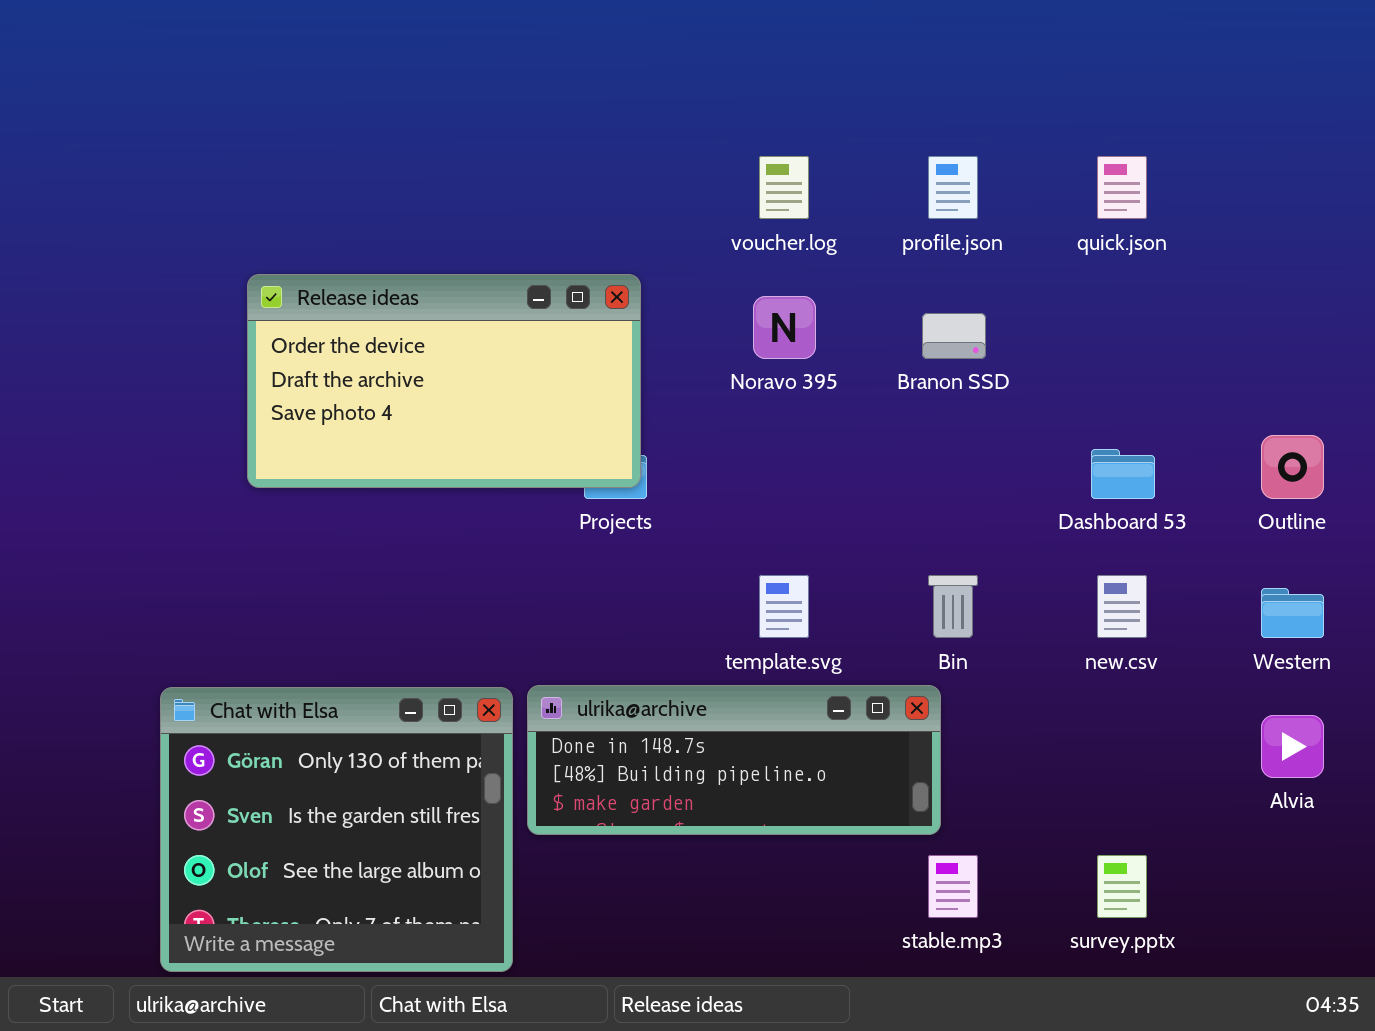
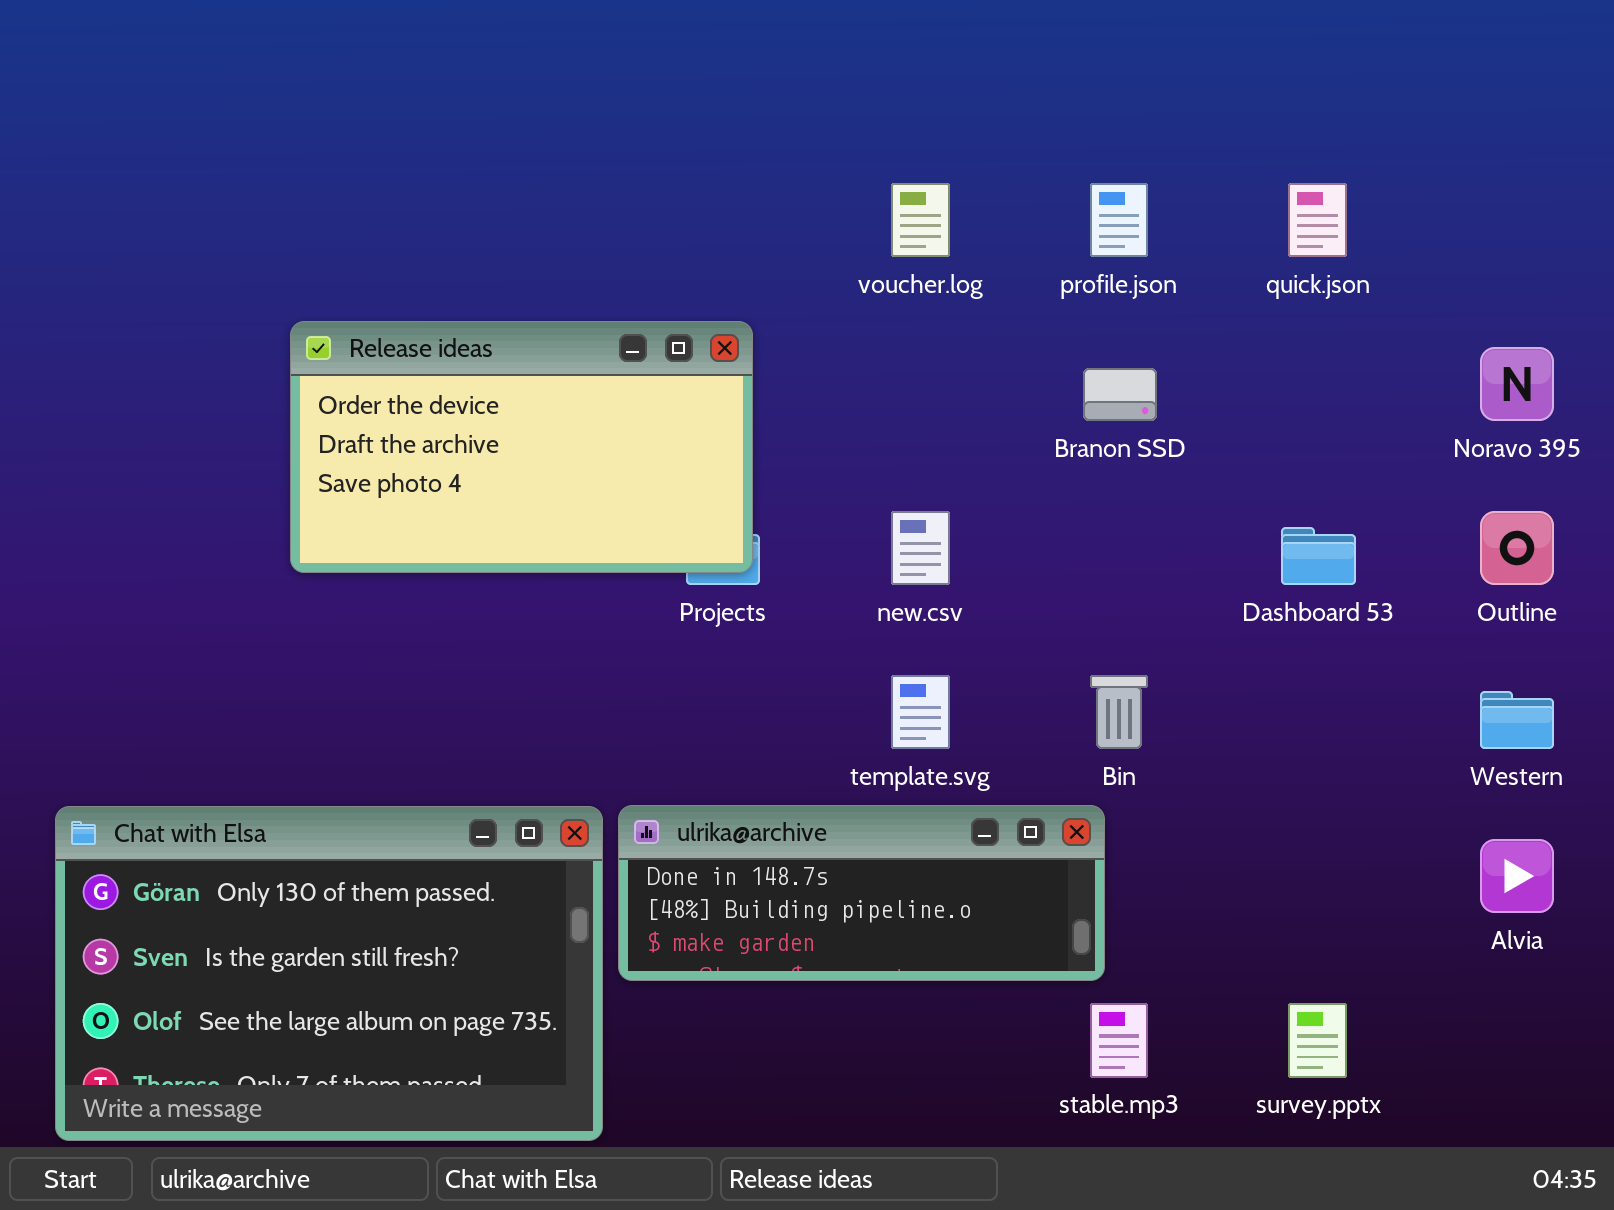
Noravo 395: [753,296,816,359] -> [1480,347,1554,421], moved
new.csv: [1097,575,1147,638] -> [891,511,950,585], moved
Chat with Elsa: [160,687,513,972] -> [55,806,603,1141], resized

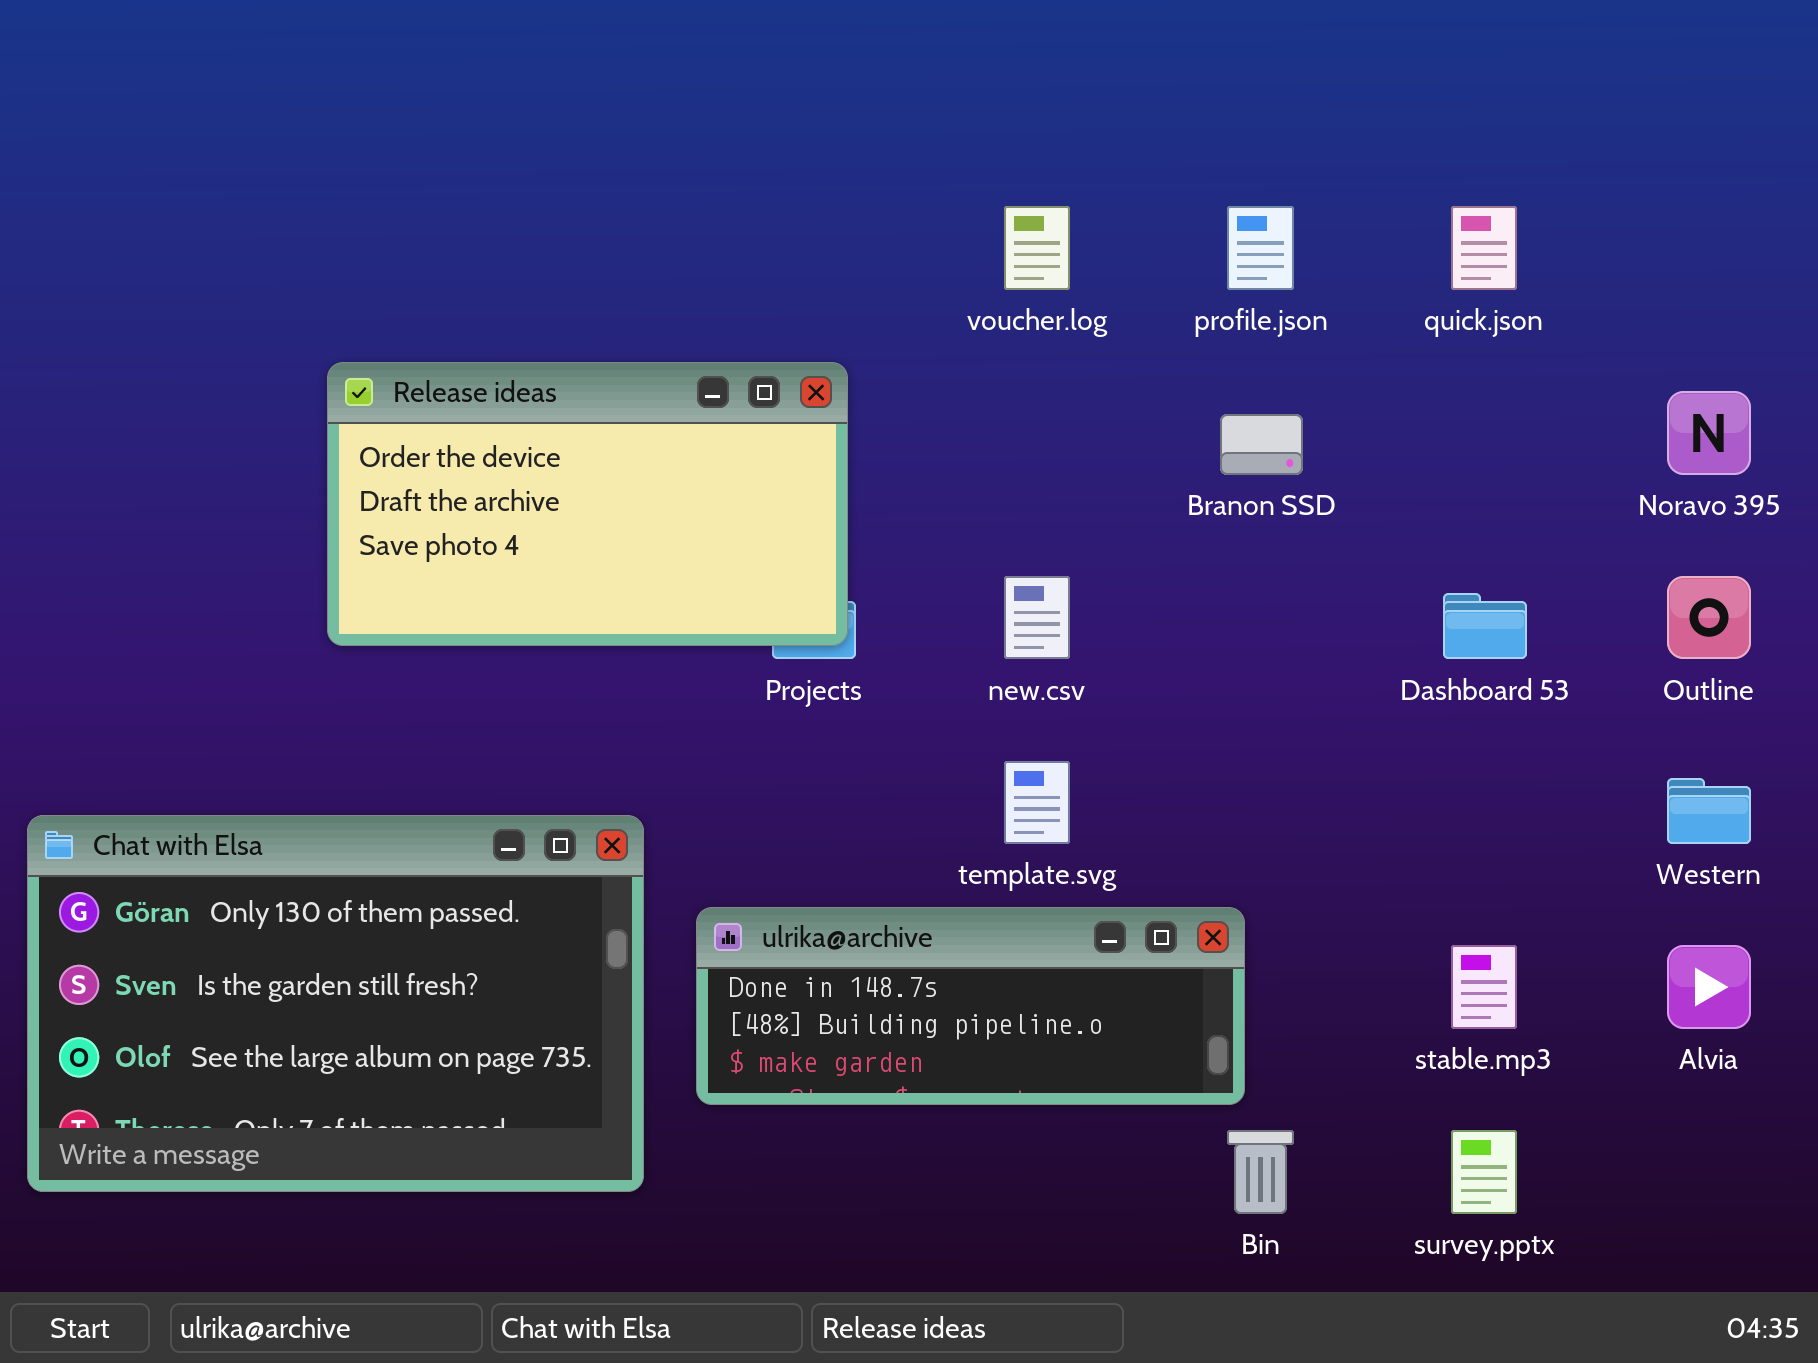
Bin: [1090,675,1148,749] -> [1227,1130,1294,1214], moved
Chat with Elsa: [55,806,603,1141] -> [27,815,644,1192], moved
stable.mp3: [1090,1003,1148,1078] -> [1451,945,1517,1029], moved

